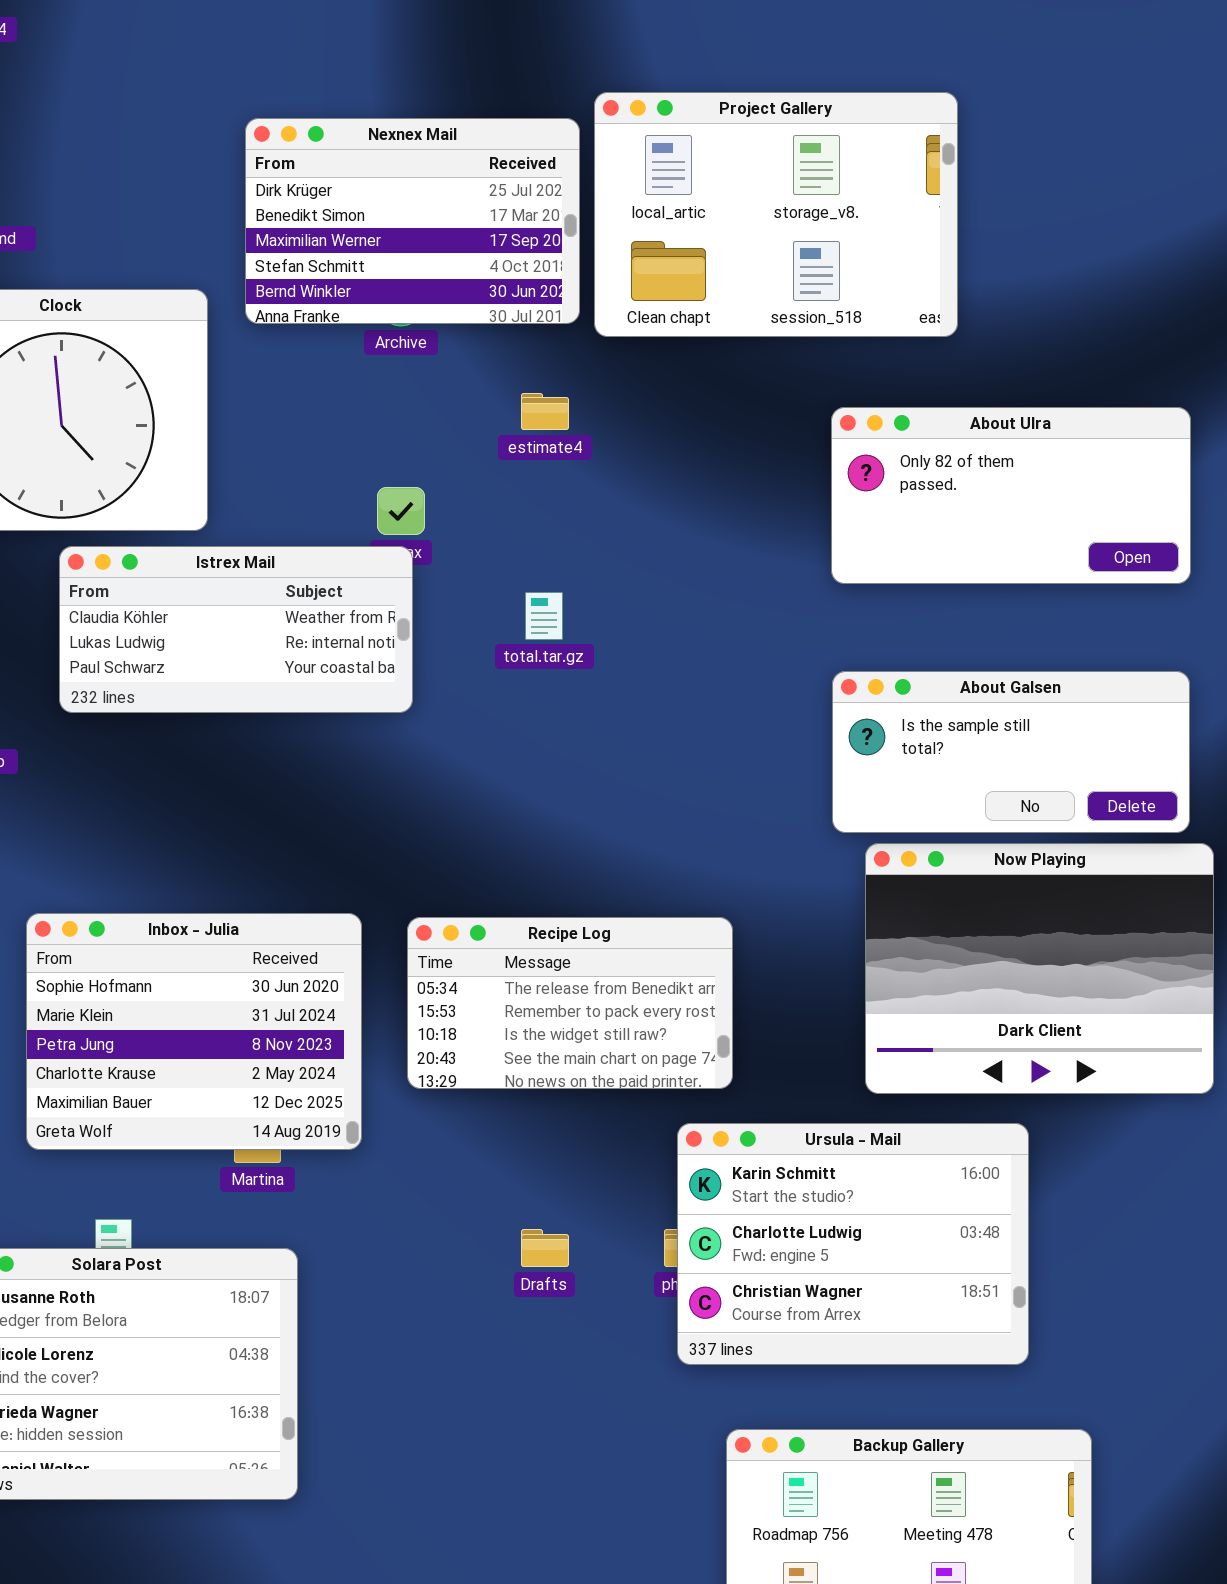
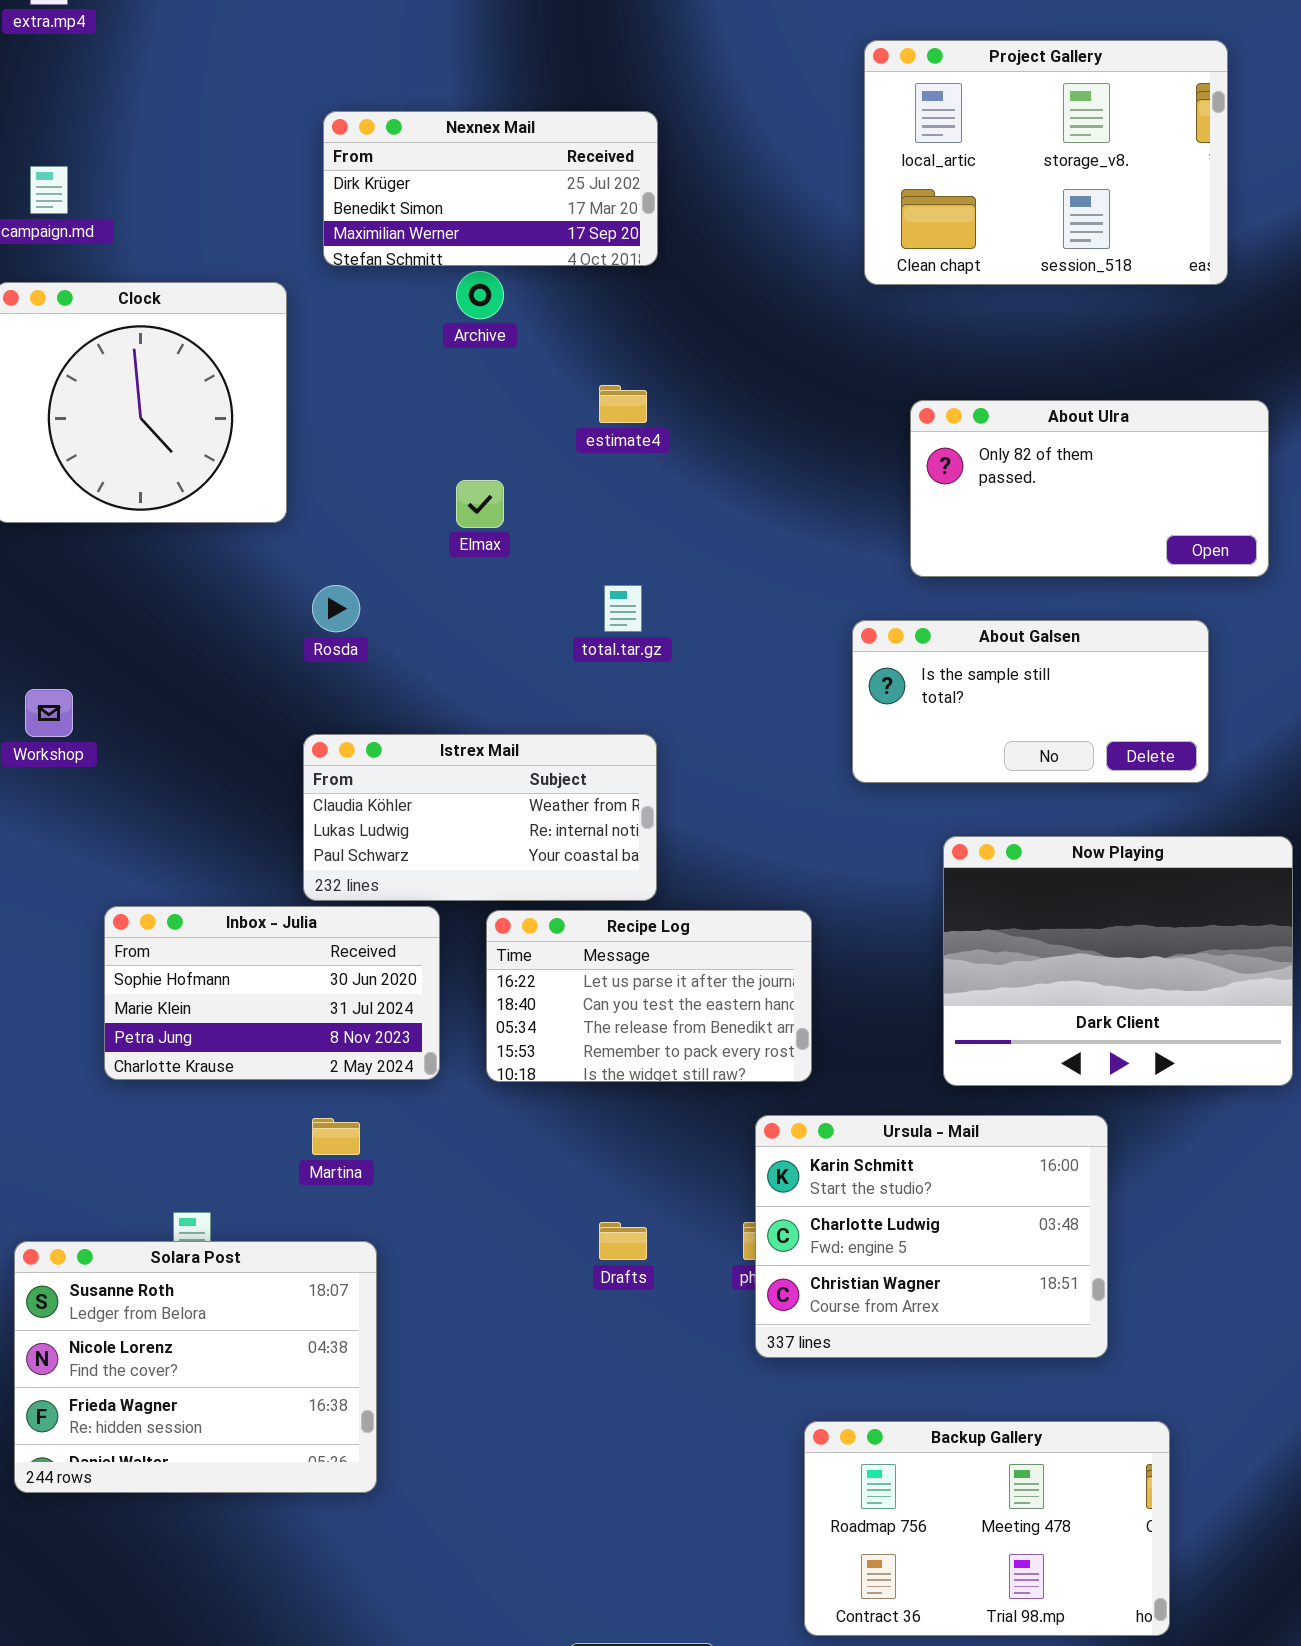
Project Gallery: [594,92,958,337] -> [864,40,1228,285], moved
Nexnex Mail: [245,118,580,324] -> [323,111,658,266], resized
Istrex Mail: [59,546,413,713] -> [303,734,657,901], moved
About Galsen: [832,671,1190,833] -> [852,620,1209,783], moved
Inbox - Julia: [26,913,362,1150] -> [104,906,440,1080], resized
Recipe Log: [407,917,733,1089] -> [486,910,812,1082], scrolled up 2 rows

